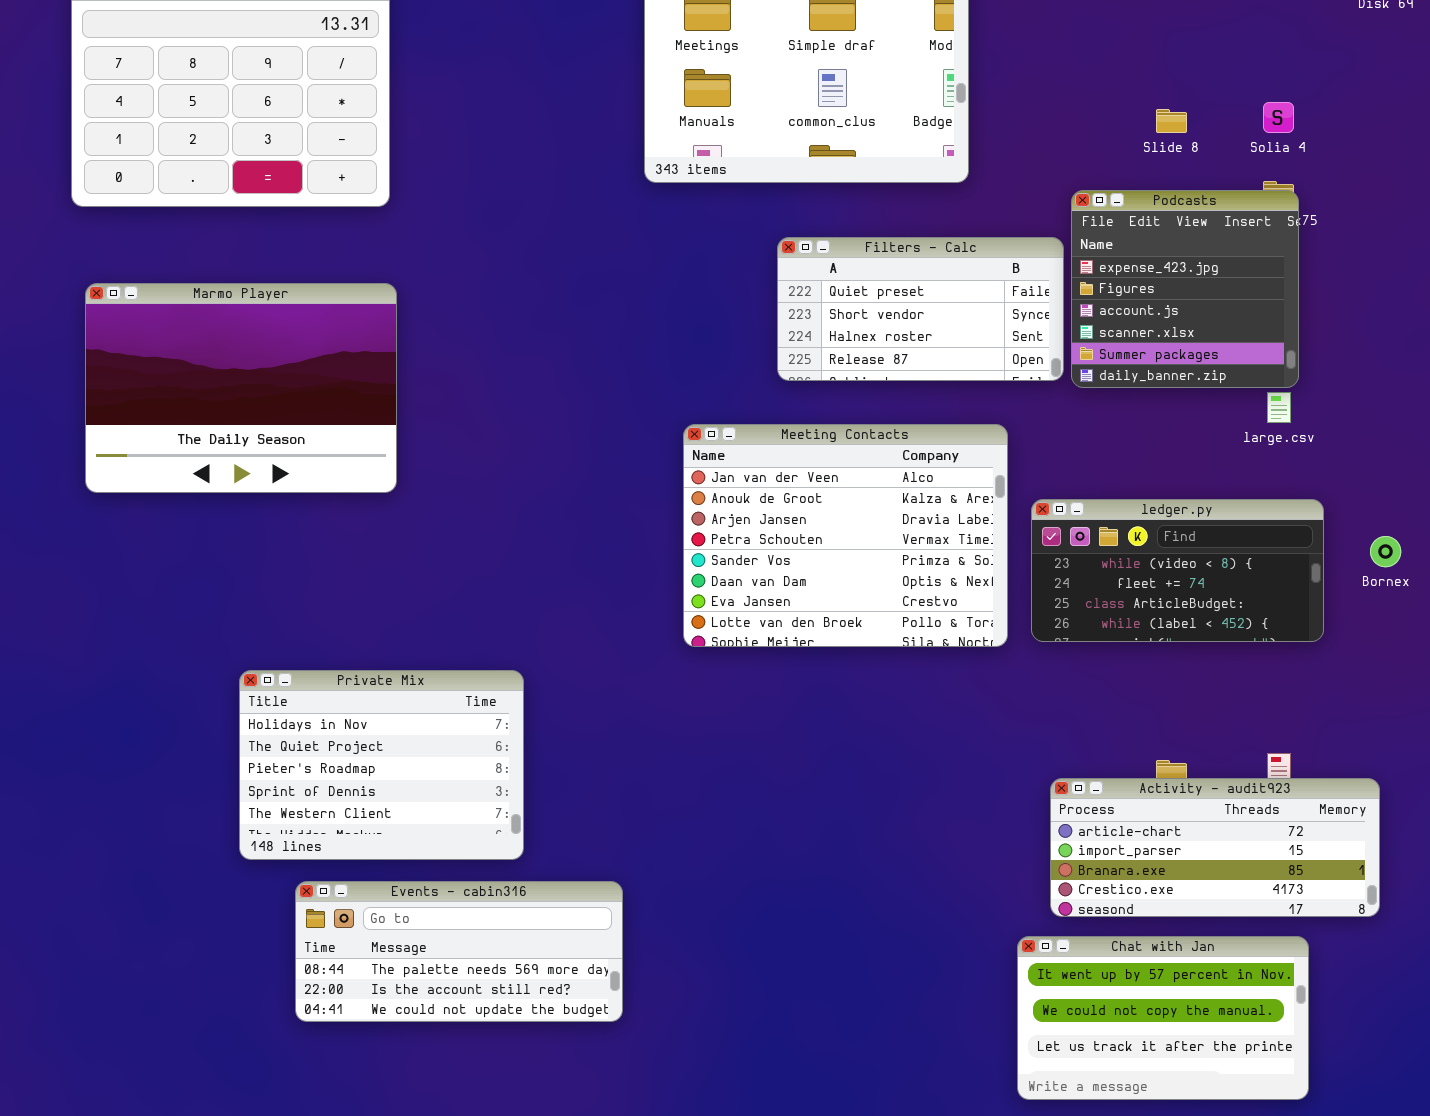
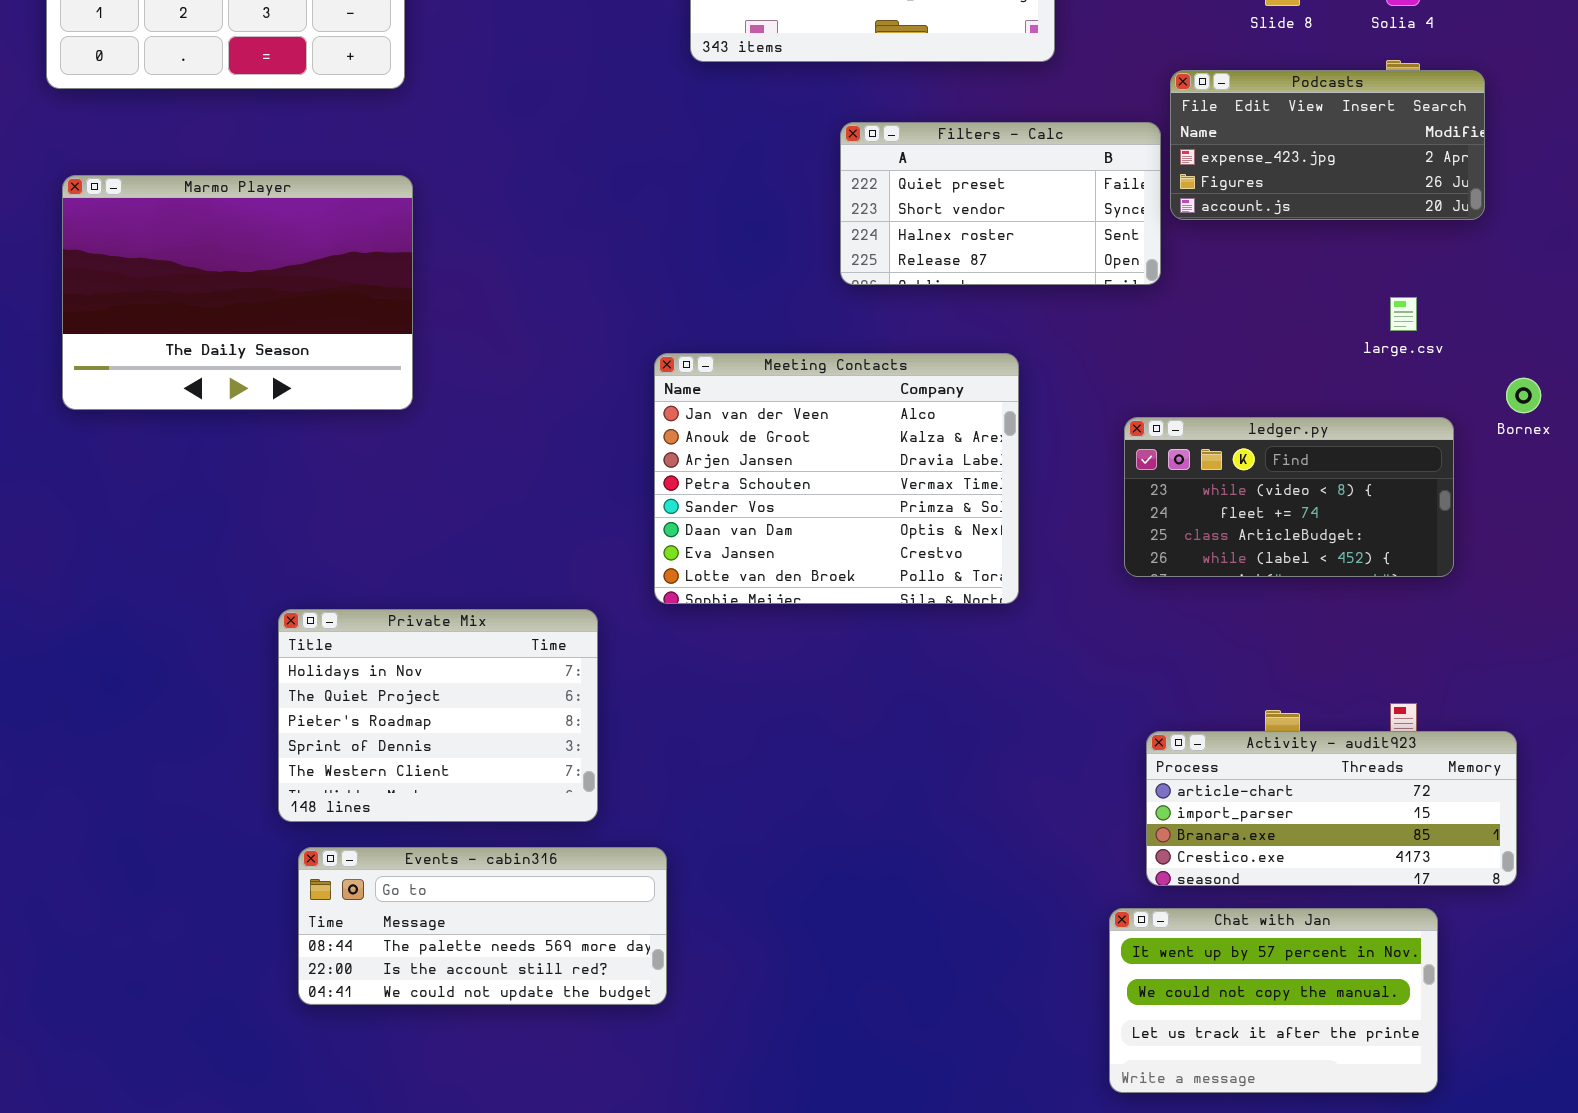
Podcasts: [1071,190,1299,388] -> [1170,70,1485,220], resized
Meeting Contacts: [683,424,1008,647] -> [654,353,1019,604], moved
Bornex: [1370,536,1401,567] -> [1506,378,1541,413], moved
Private Mix: [239,670,524,860] -> [278,609,598,822], moved

